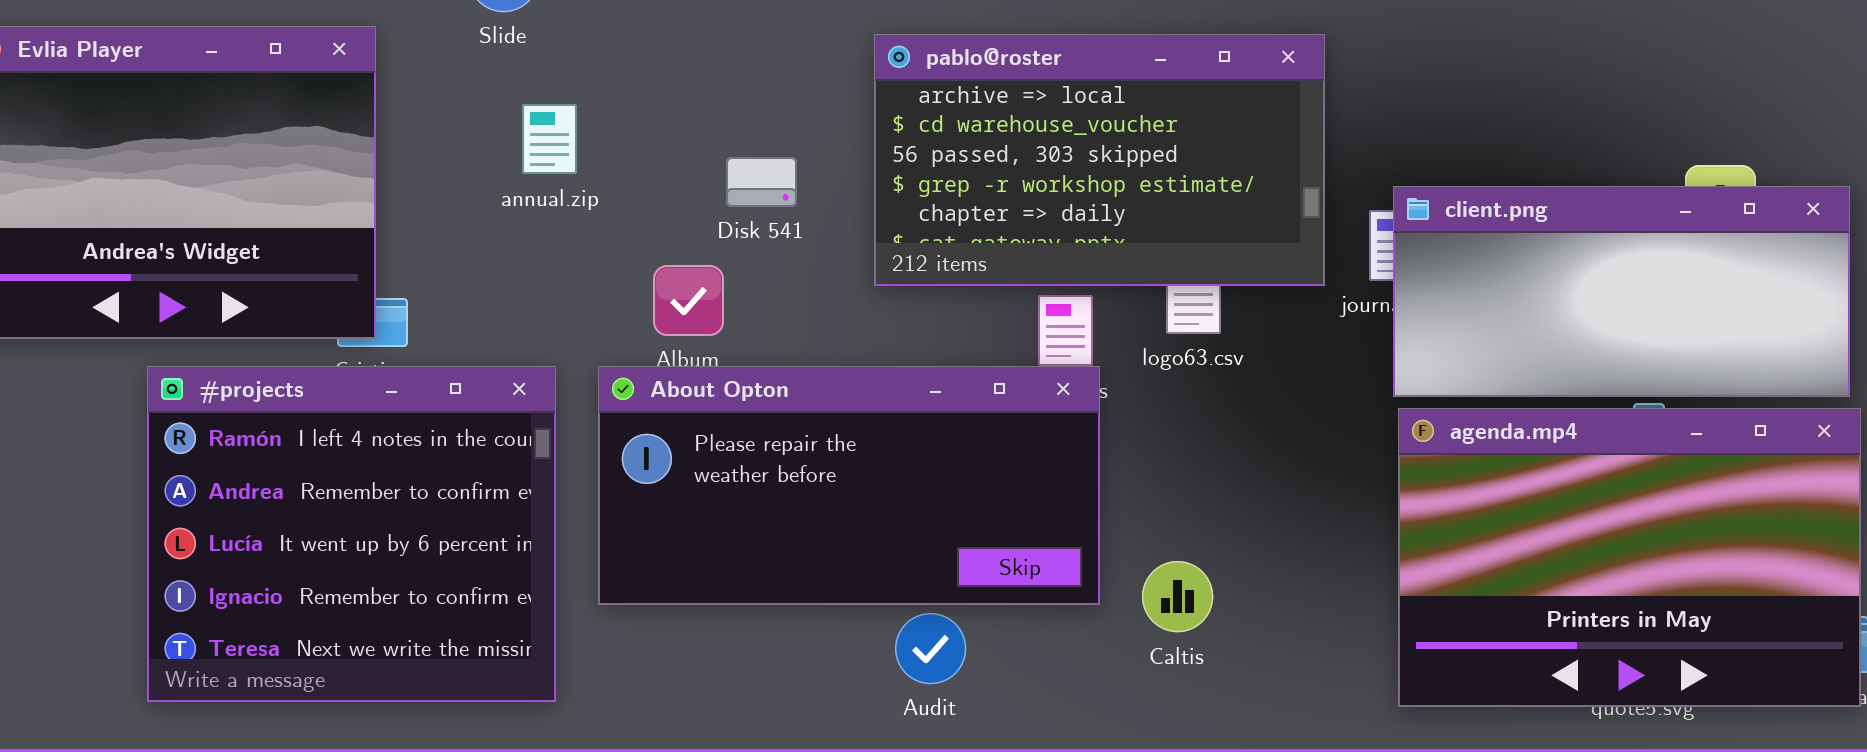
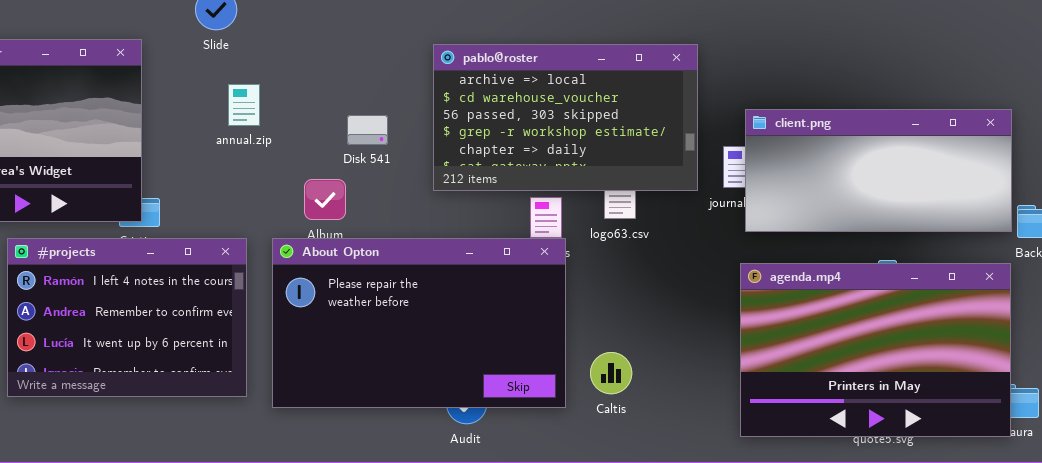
client.png: [1393,186,1850,397] -> [745,109,1012,232], moved
#projects: [147,366,556,702] -> [7,238,247,397], resized
About Opton: [598,366,1100,605] -> [272,238,566,408], resized

